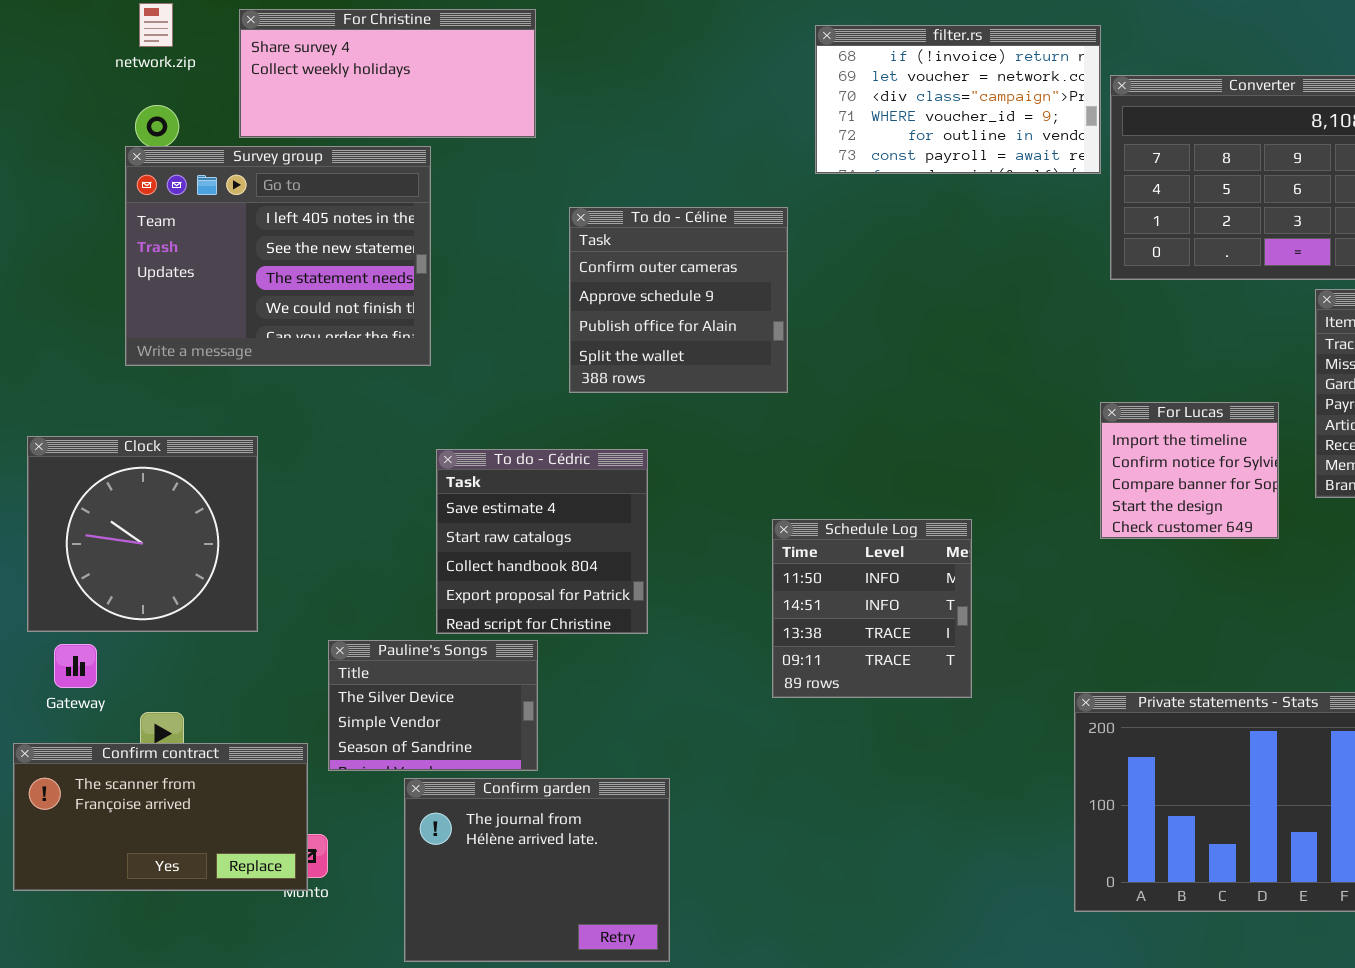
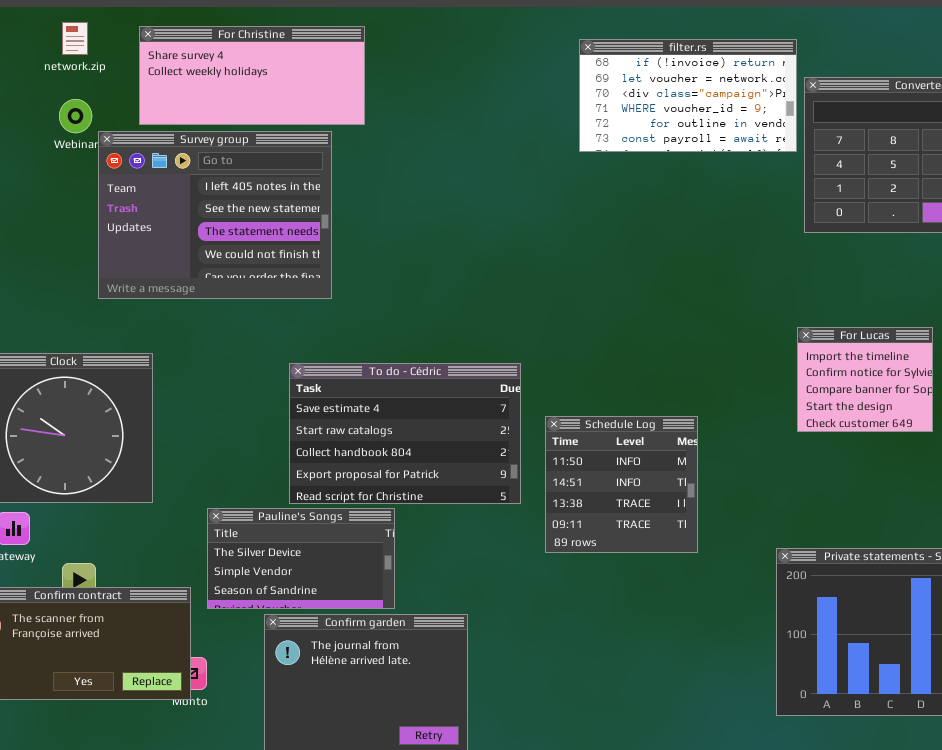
Survey group: [125,146,431,366] -> [98,131,332,299], moved
To do - Céline: [569,207,788,393] -> none, closed
To do - Cédric: [436,449,648,634] -> [289,363,521,504], resized
Pauline's Songs: [328,640,538,771] -> [207,508,395,609], resized

